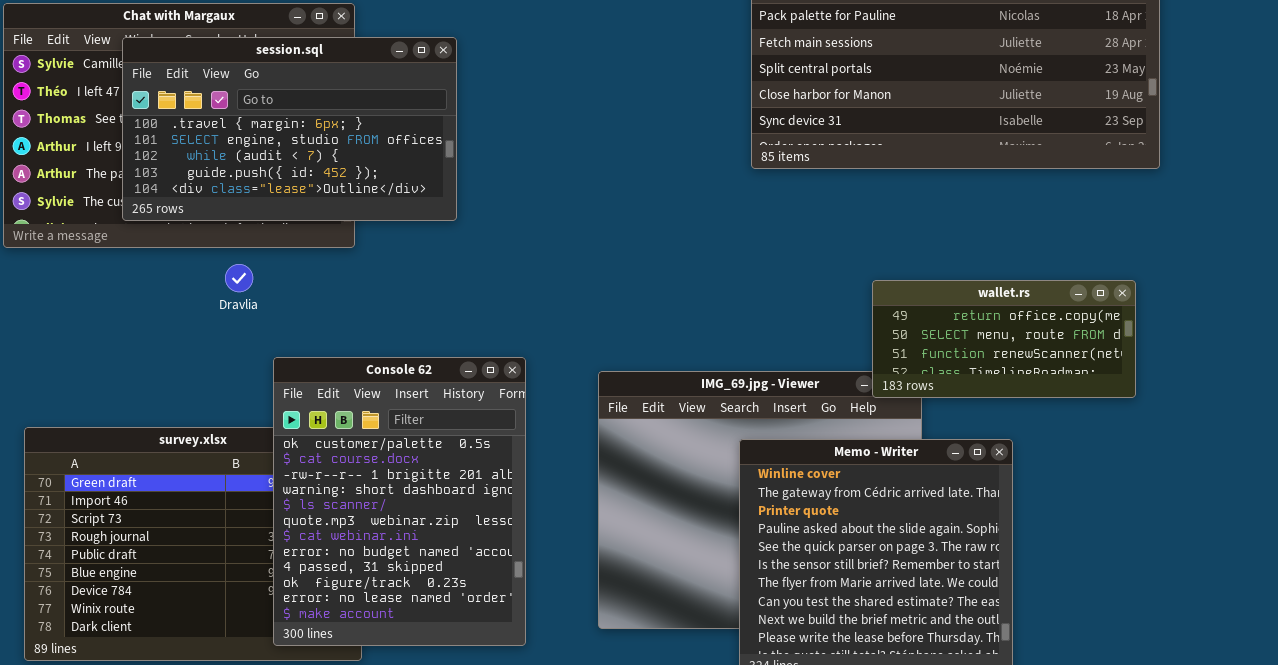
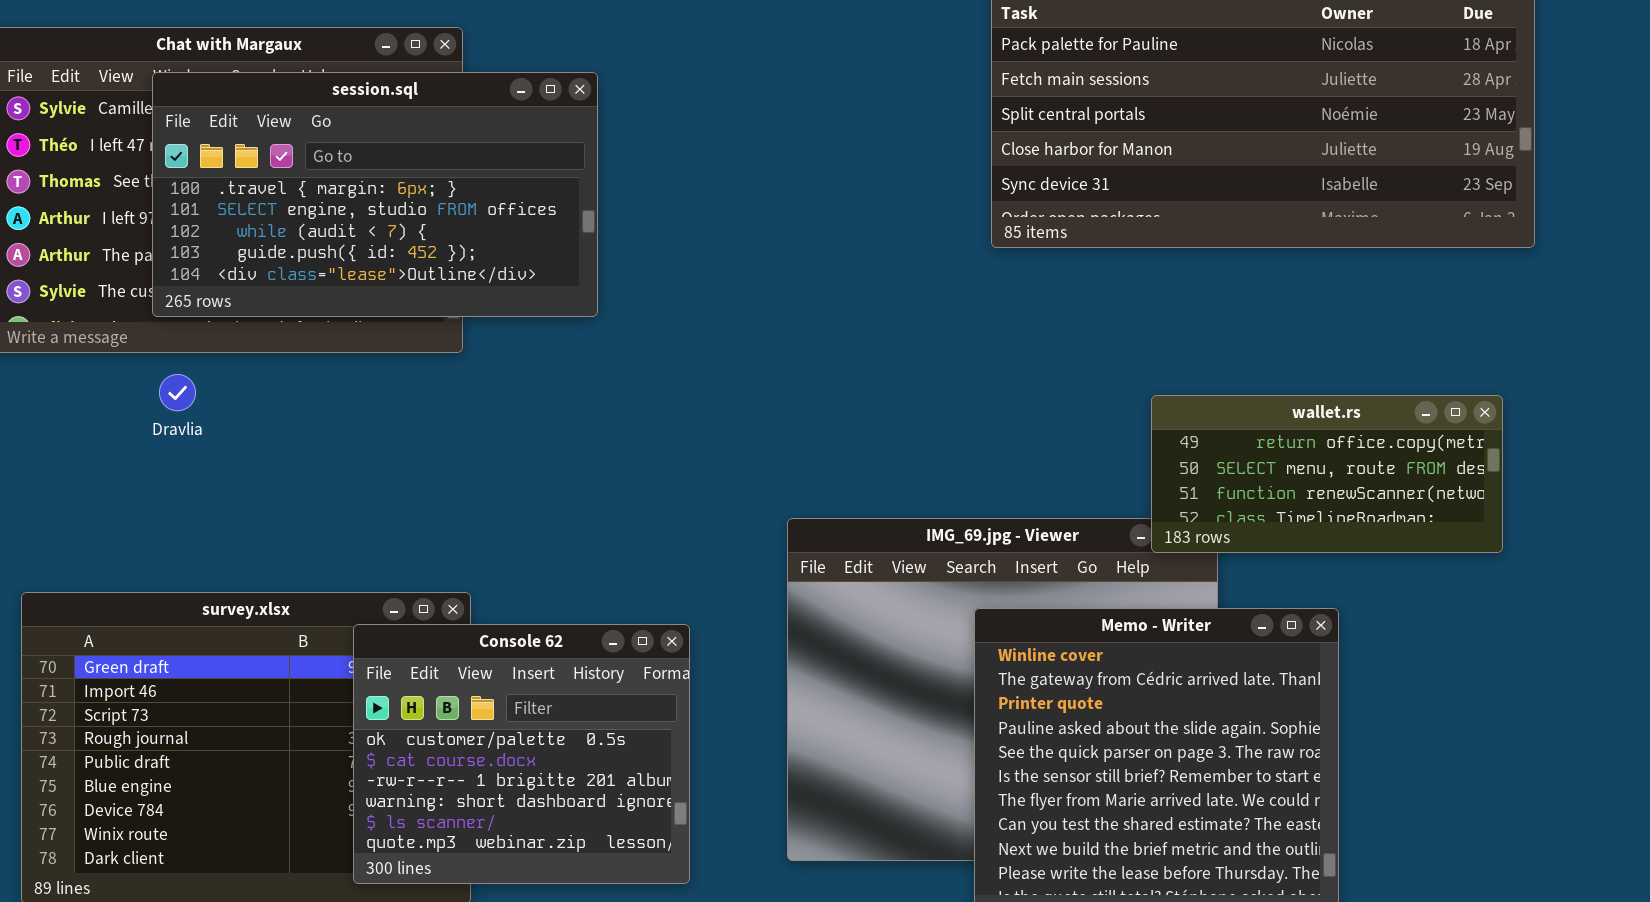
Dravlia: [225,264,253,292] -> [159,374,196,411], moved
Console 62: [273,357,526,646] -> [353,624,690,884], resized

